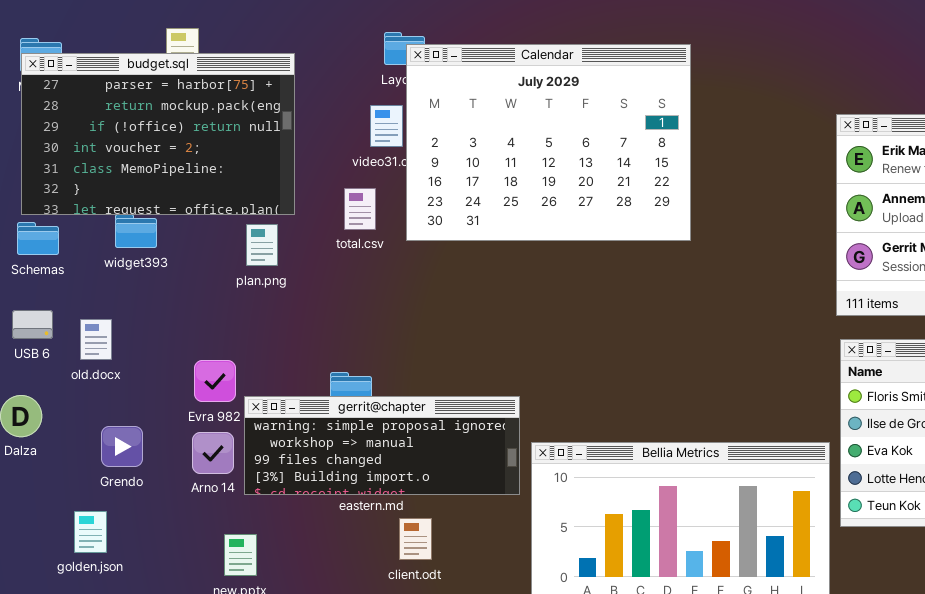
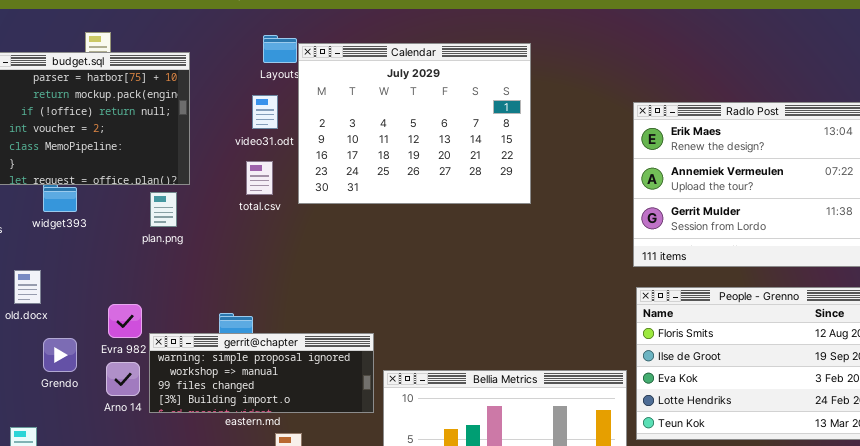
Calendar: [406,44,691,241] -> [298,43,531,204], moved
total.csv: [344,188,376,230] -> [246,161,273,195], moved
Grendo: [101,426,143,467] -> [43,338,77,372], moved

